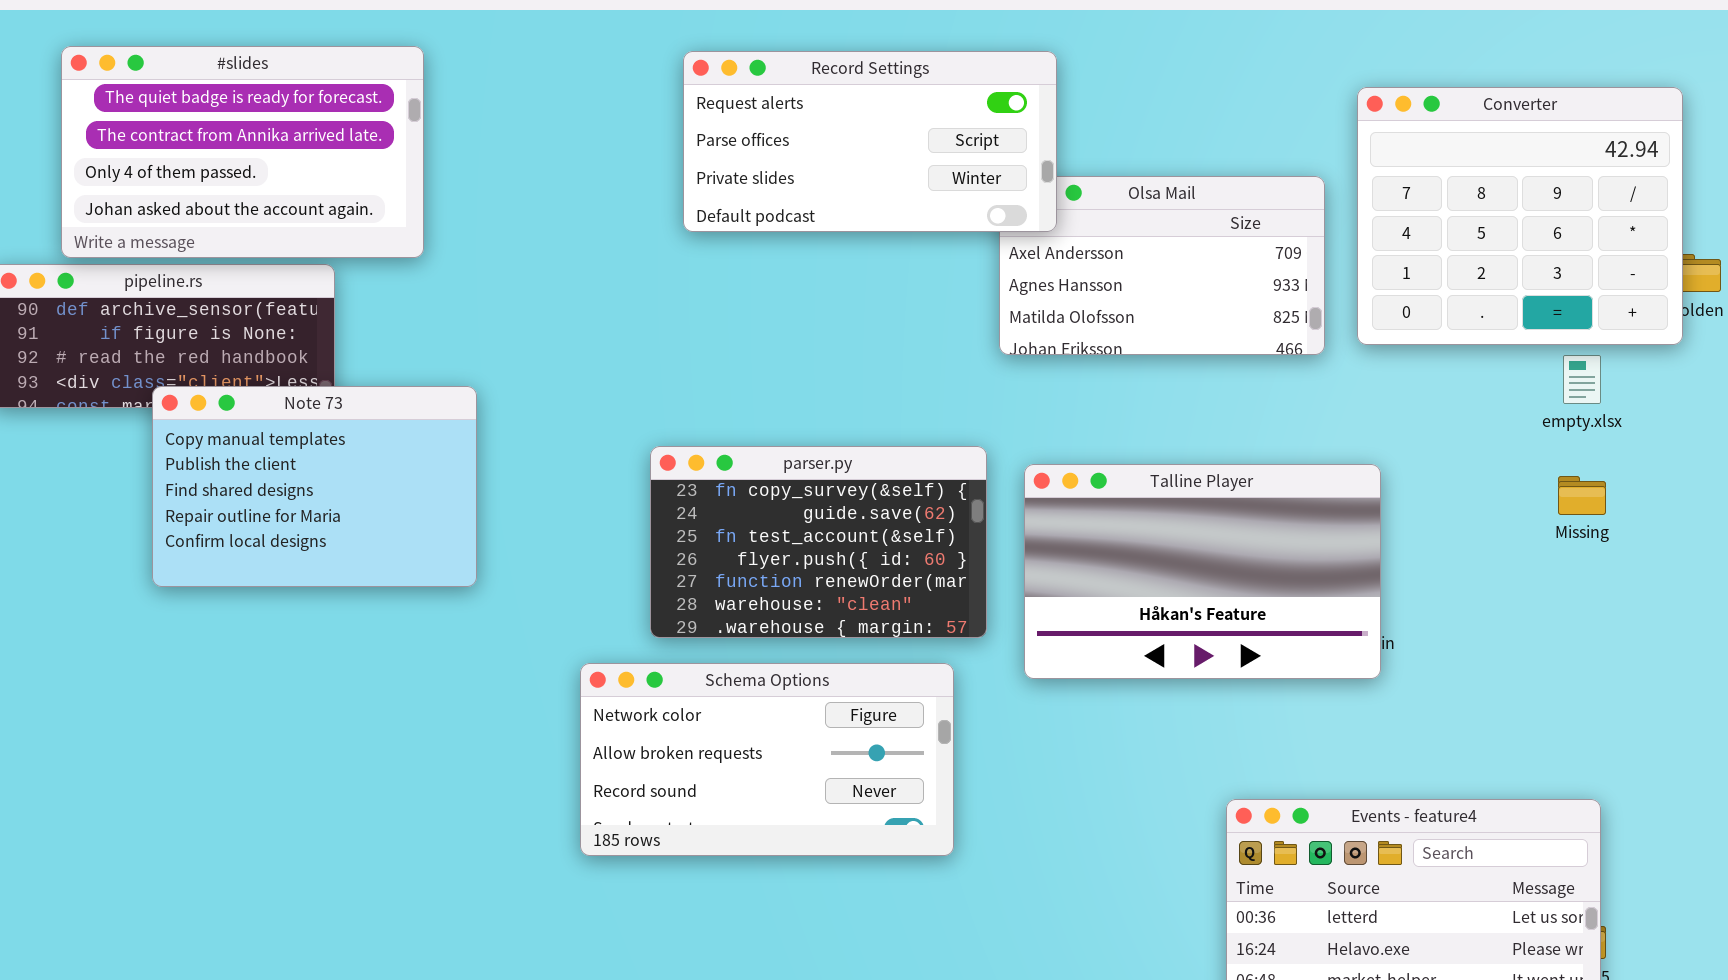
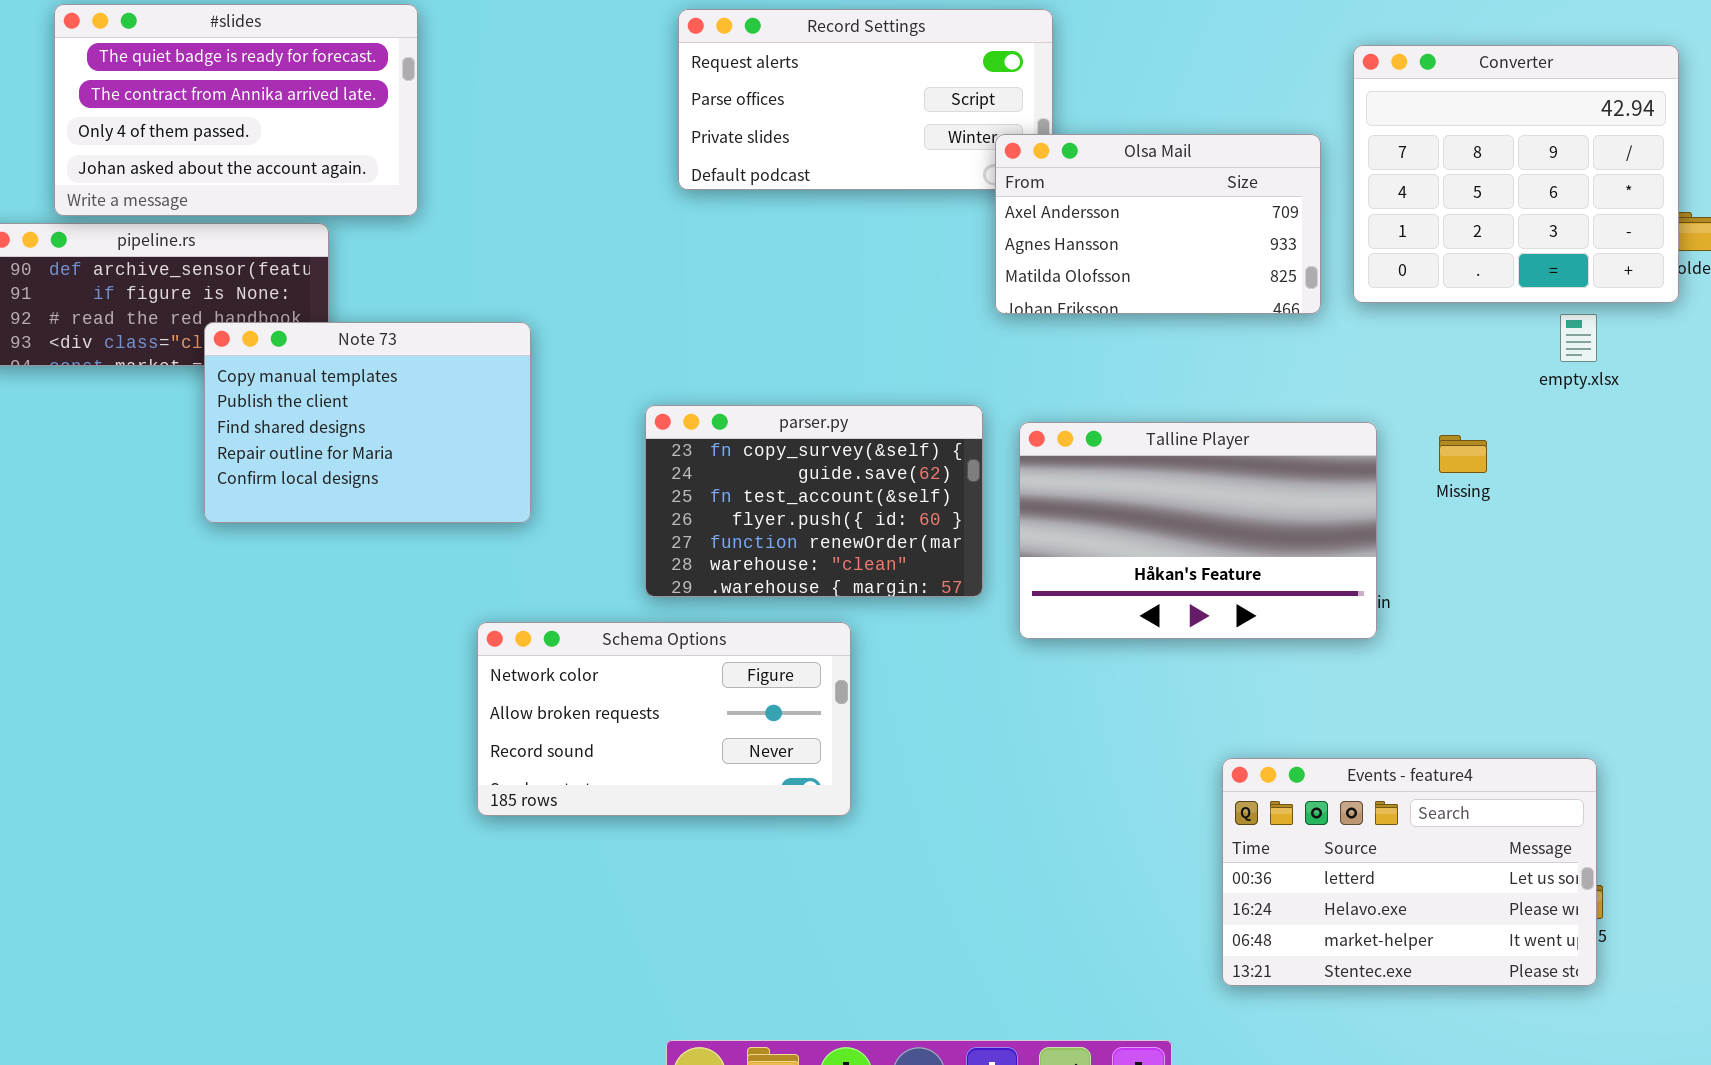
Olsa Mail: [999,176,1325,355] -> [995,134,1321,314], raised
Note 73: [152,386,477,587] -> [204,322,531,523], moved
Missing: [1558,476,1606,515] -> [1439,435,1487,473], moved
Schema Options: [580,663,954,856] -> [477,622,851,816], moved

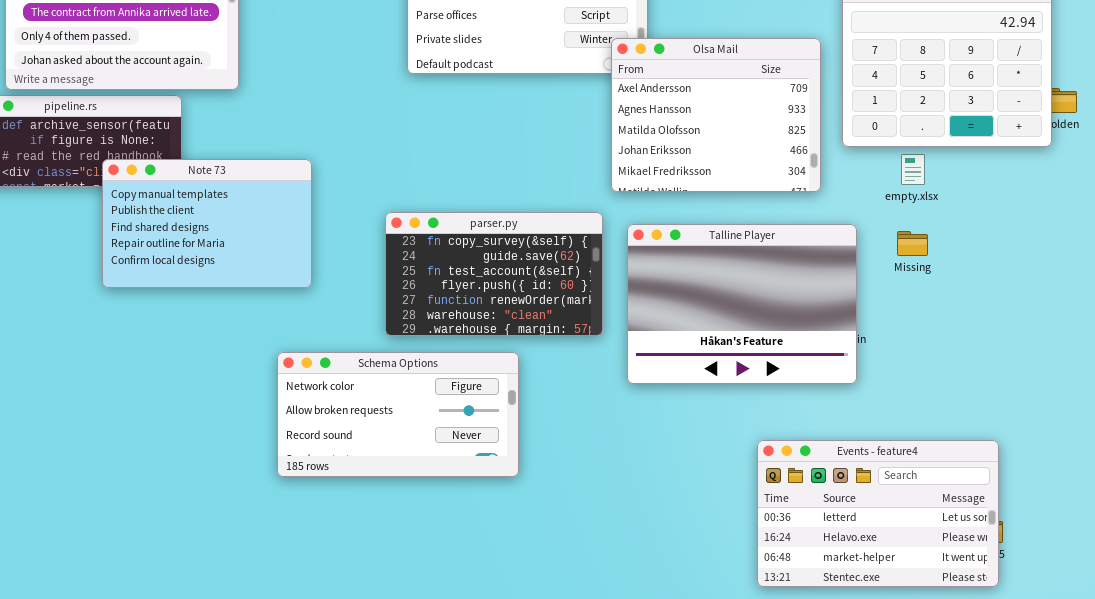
Olsa Mail: [995,134,1321,314] -> [611,38,821,192], resized
empty.xlsx: [1560,314,1597,362] -> [901,154,925,185], moved
Talline Player: [1019,422,1377,639] -> [627,224,857,384], resized

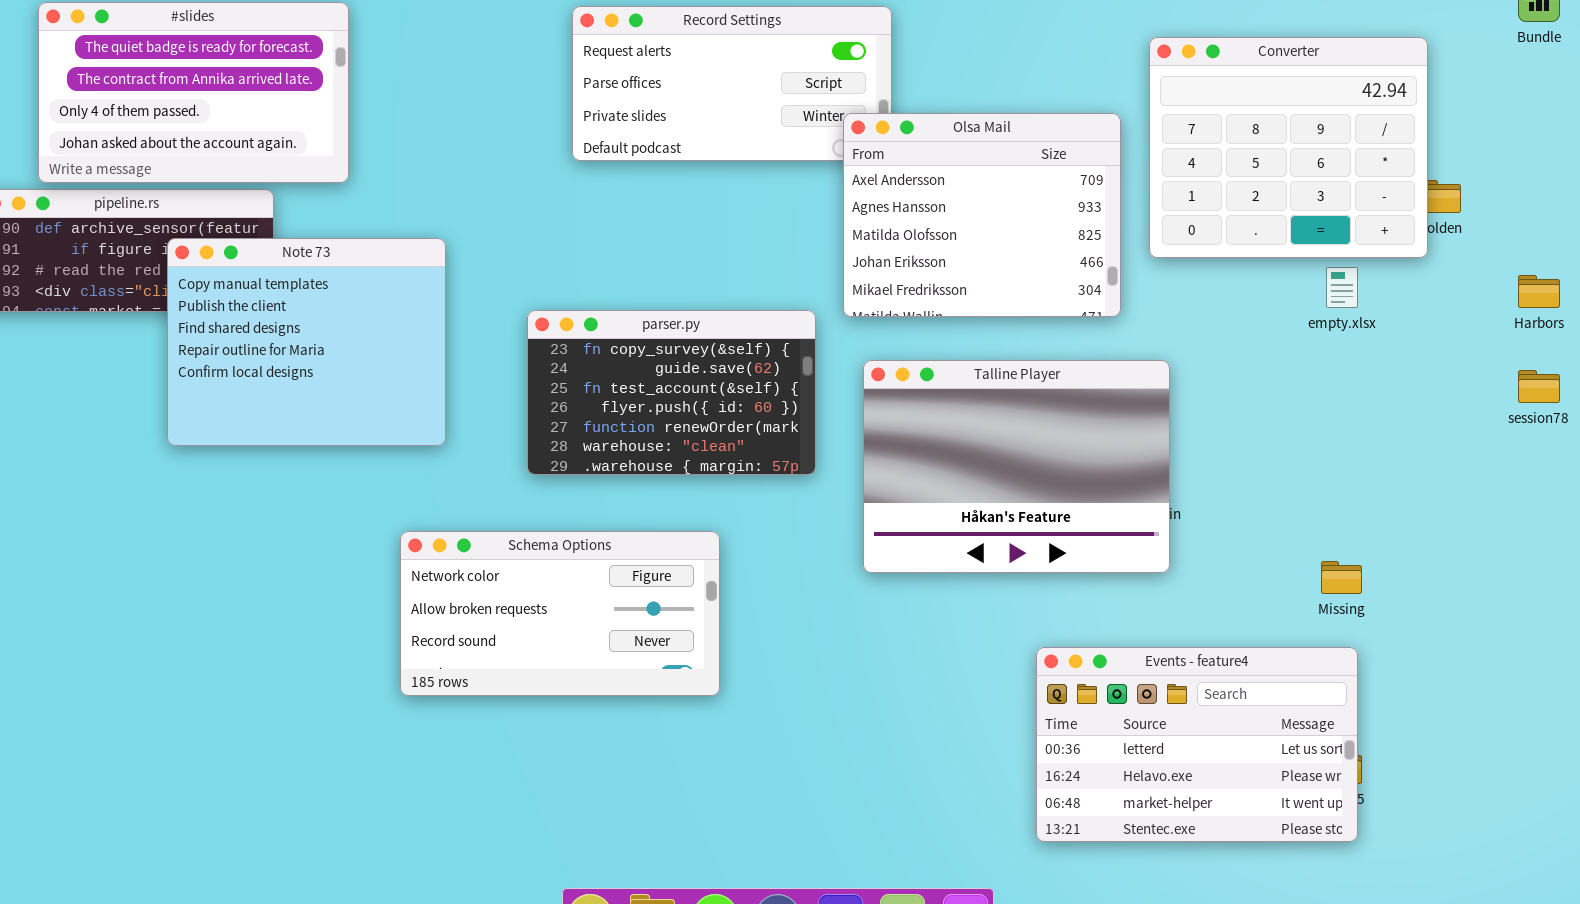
empty.xlsx: [901,154,925,185] -> [1326,267,1358,308], moved
Note 73: [102,159,312,288] -> [167,238,446,446], resized
parser.py: [385,212,603,336] -> [527,310,816,475], moved
Missing: [897,231,928,256] -> [1321,561,1362,594], moved

